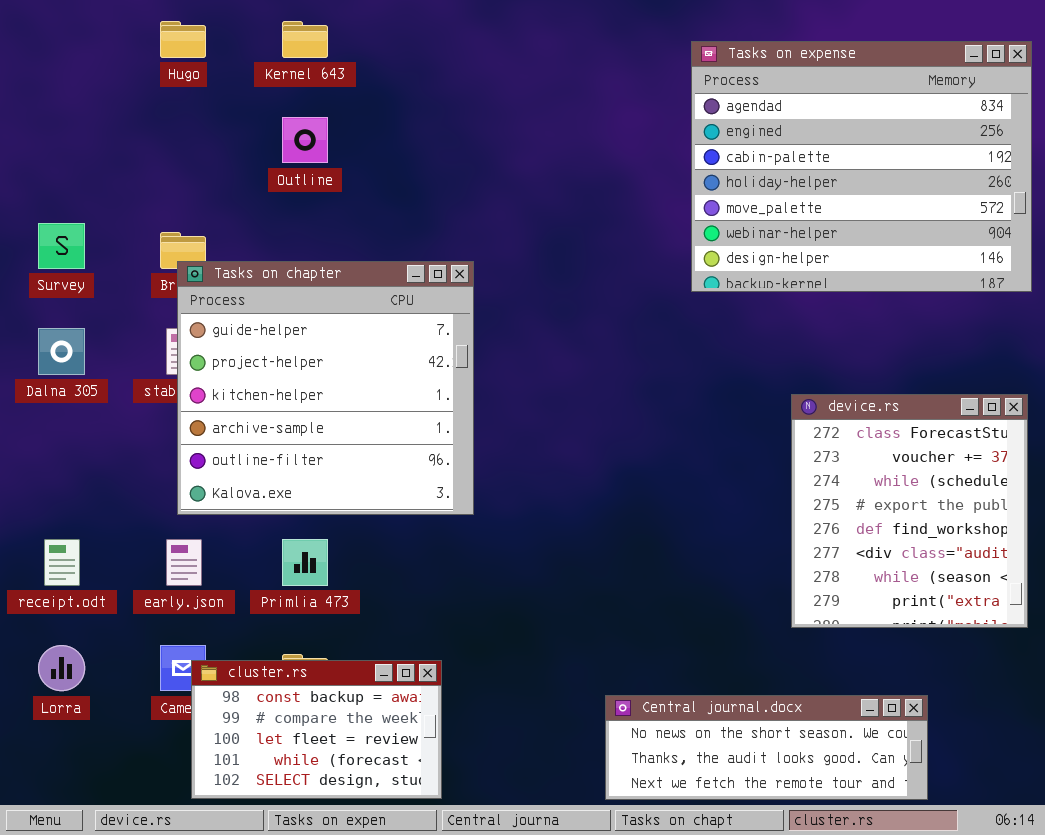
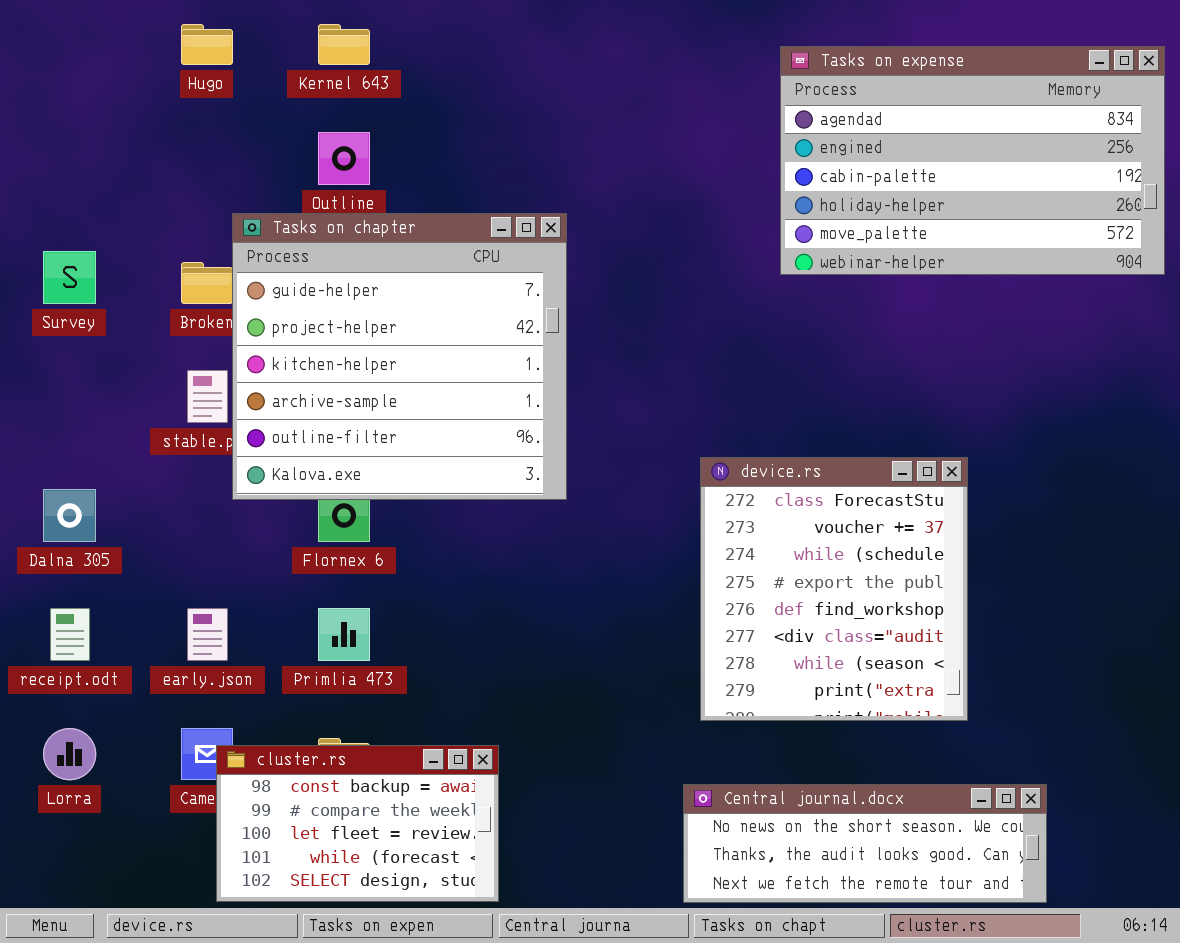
Tasks on expense: [691,41,1032,292] -> [780,46,1165,275], resized
Tasks on chapter: [177,261,474,515] -> [232,213,567,500], moved
Dalna 305: [38,328,85,375] -> [43,489,96,542], moved
device.rs: [791,394,1028,628] -> [700,457,968,721], moved

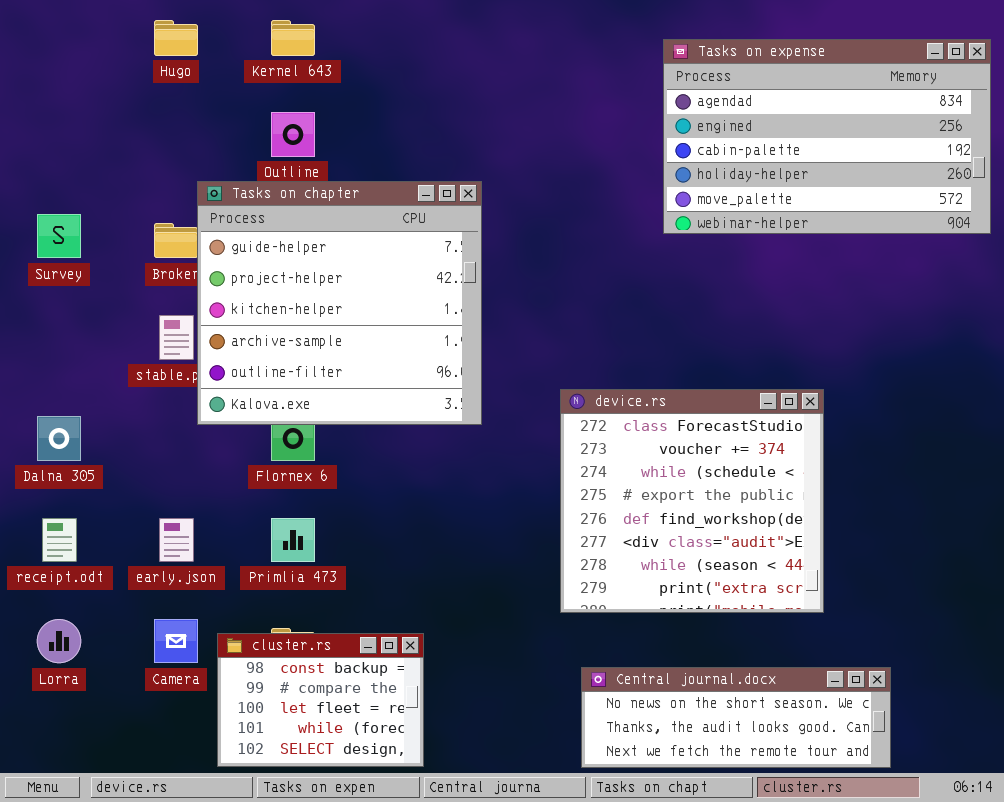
device.rs: [700,457,968,721] -> [560,389,824,613], resized
cluster.rs: [216,745,499,902] -> [217,633,424,767], resized

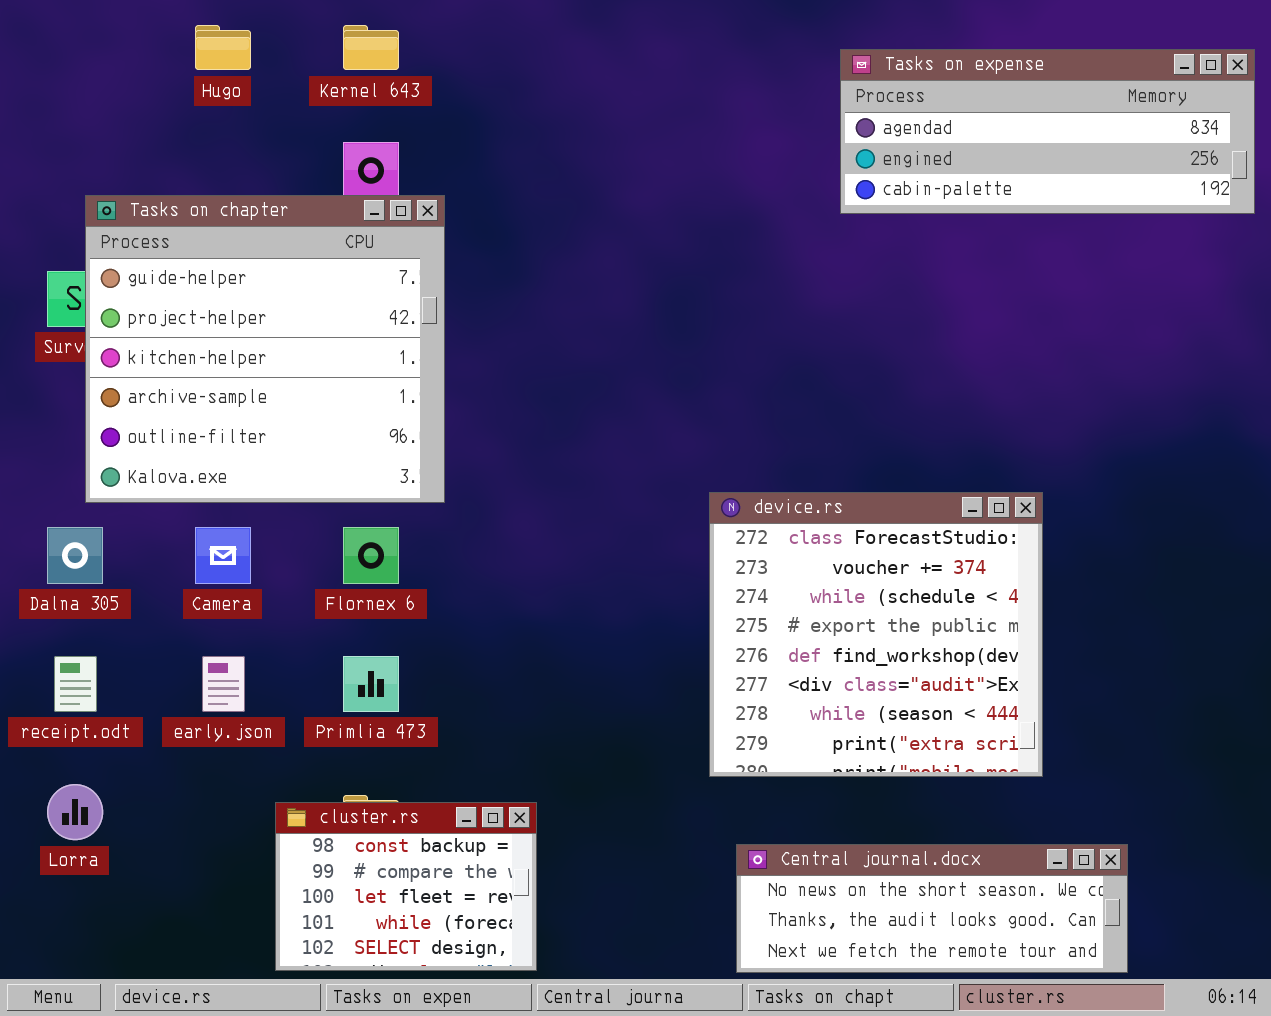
Tasks on expense: [663,39,991,234] -> [840,49,1255,214], resized
Tasks on chapter: [197,181,482,425] -> [85,195,445,503], moved
Camera: [154,619,198,663] -> [195,527,251,584], moved

